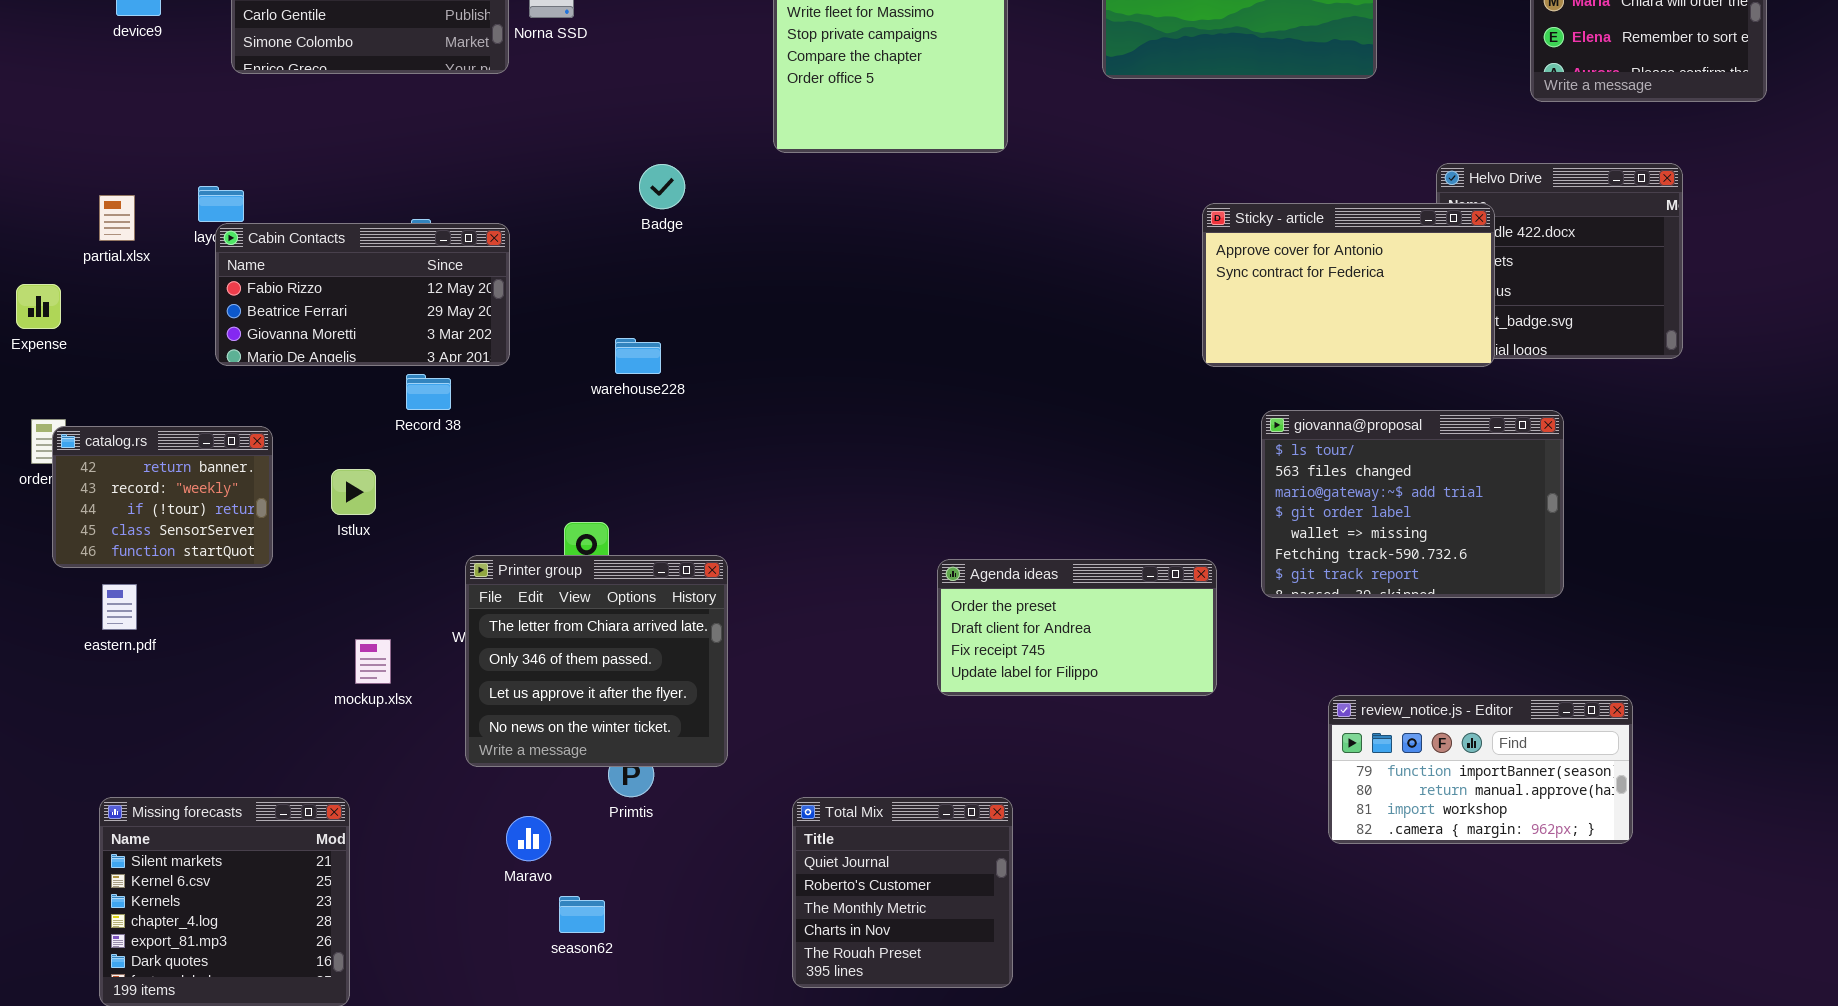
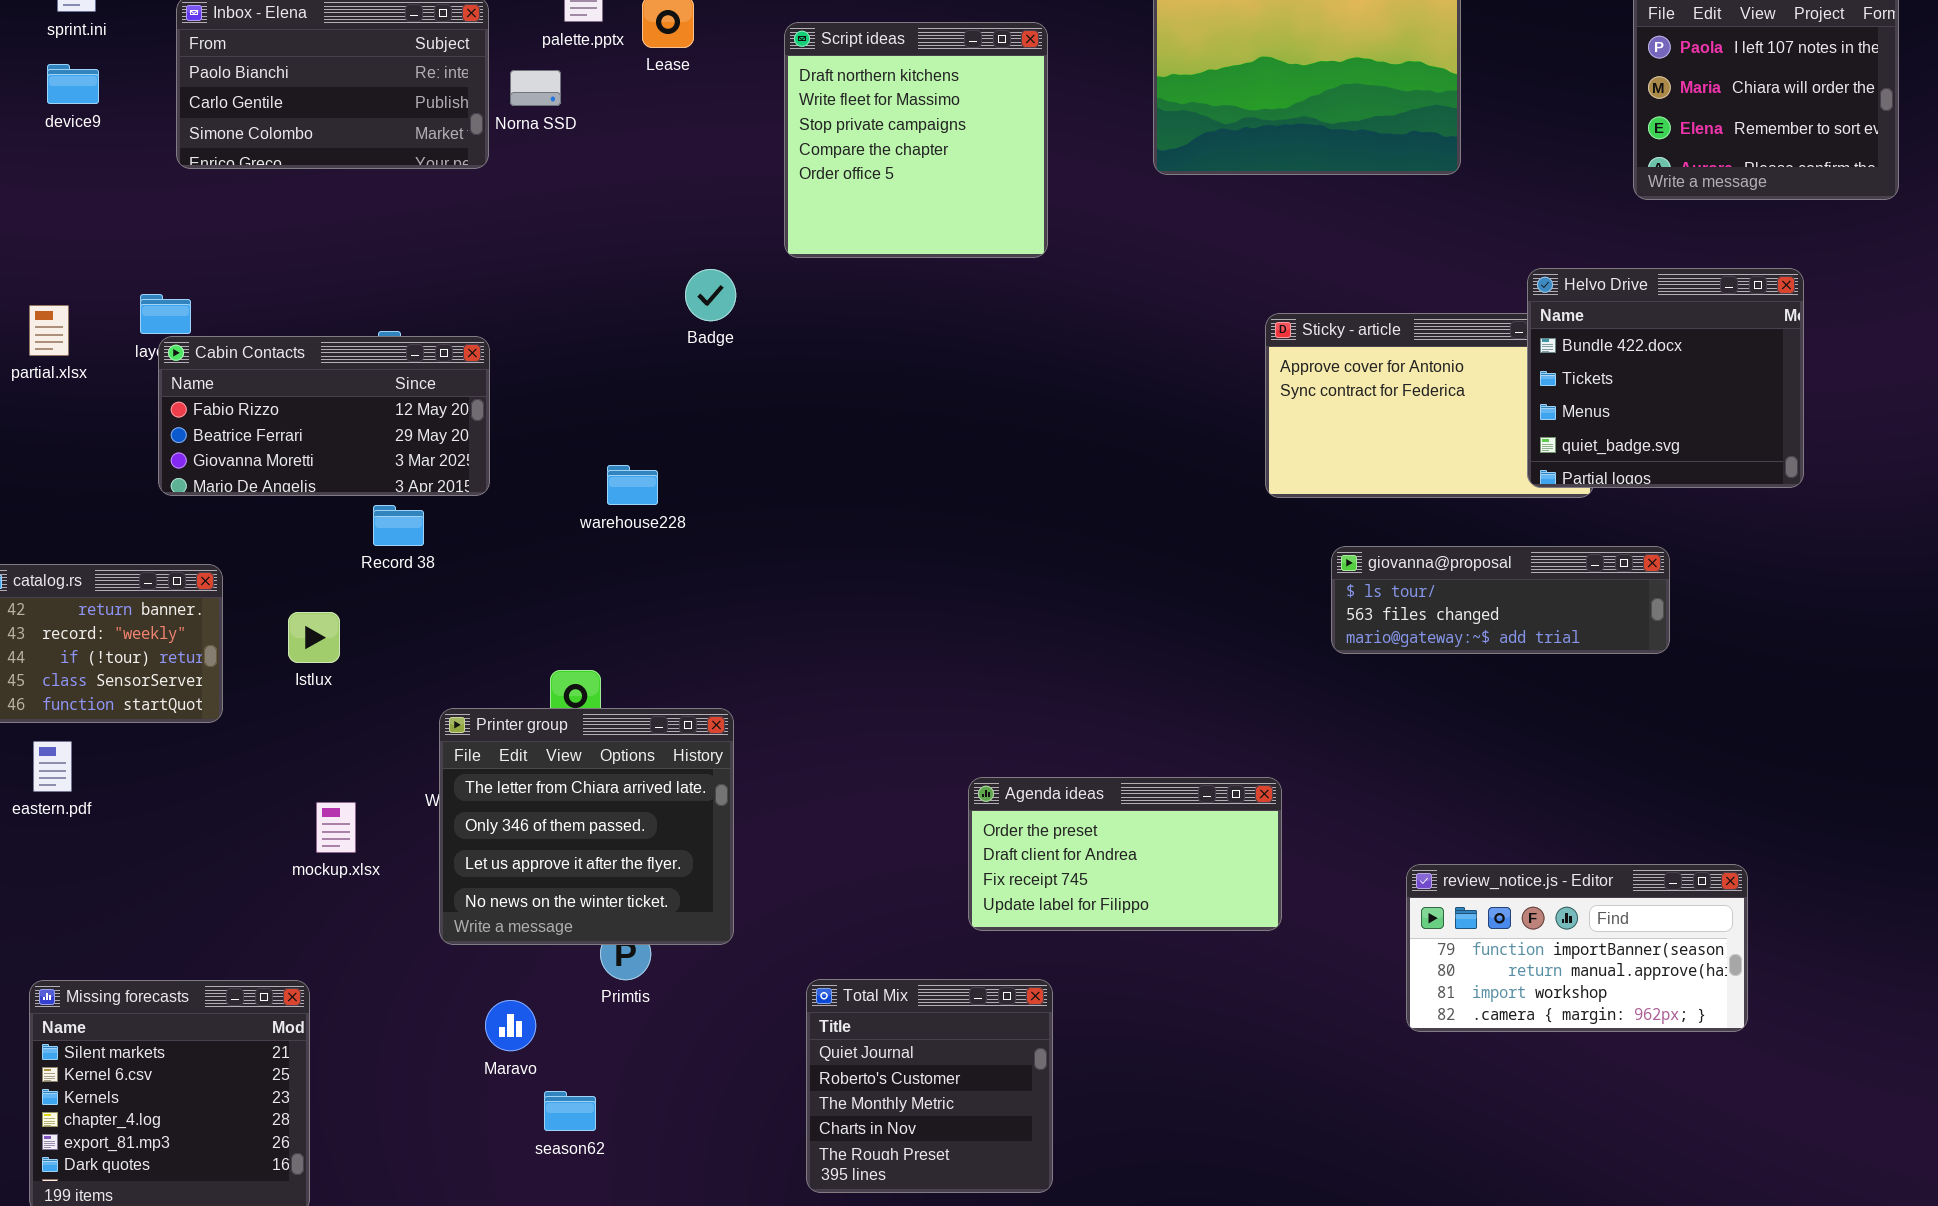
Helvo Drive: [1436,163,1683,359] -> [1527,268,1804,488], raised
Badge: [639,164,685,209] -> [685,269,736,321], moved
giovanna@proposal: [1261,410,1564,598] -> [1331,546,1670,654], resized
Agenda ideas: [937,559,1217,696] -> [968,777,1282,931], moved

